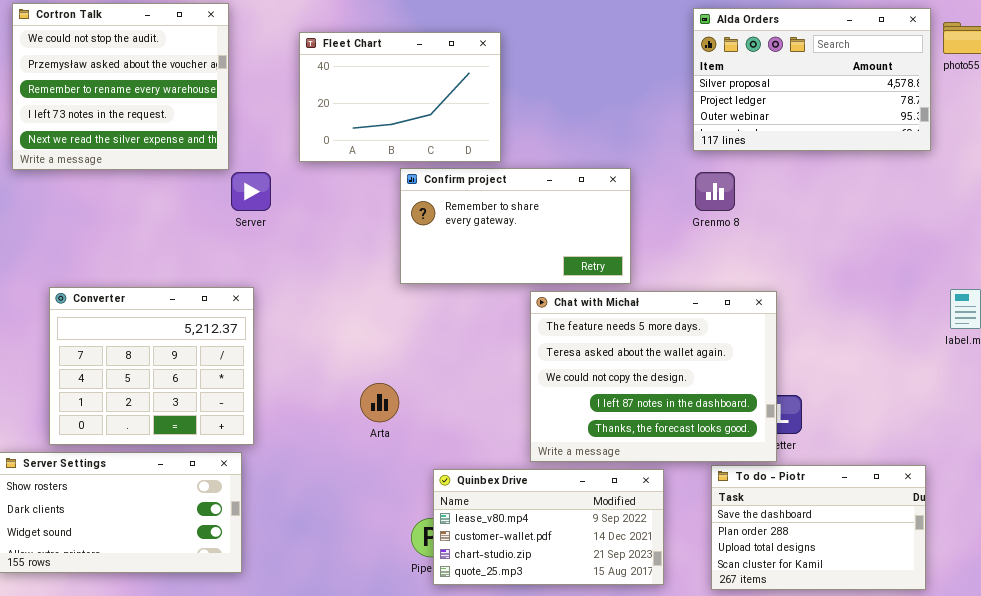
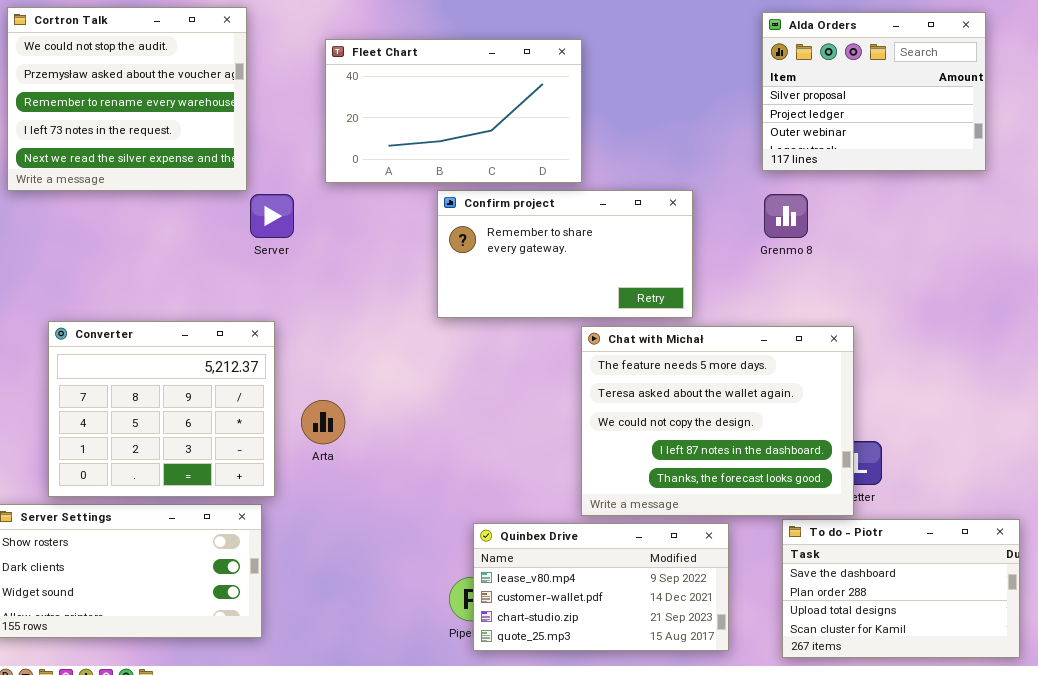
Alda Orders: [693,8,931,151] -> [762,12,986,171], resized
Fleet Chart: [299,32,501,162] -> [325,39,582,183], resized
Arta: [360,383,399,422] -> [301,400,345,444], moved

